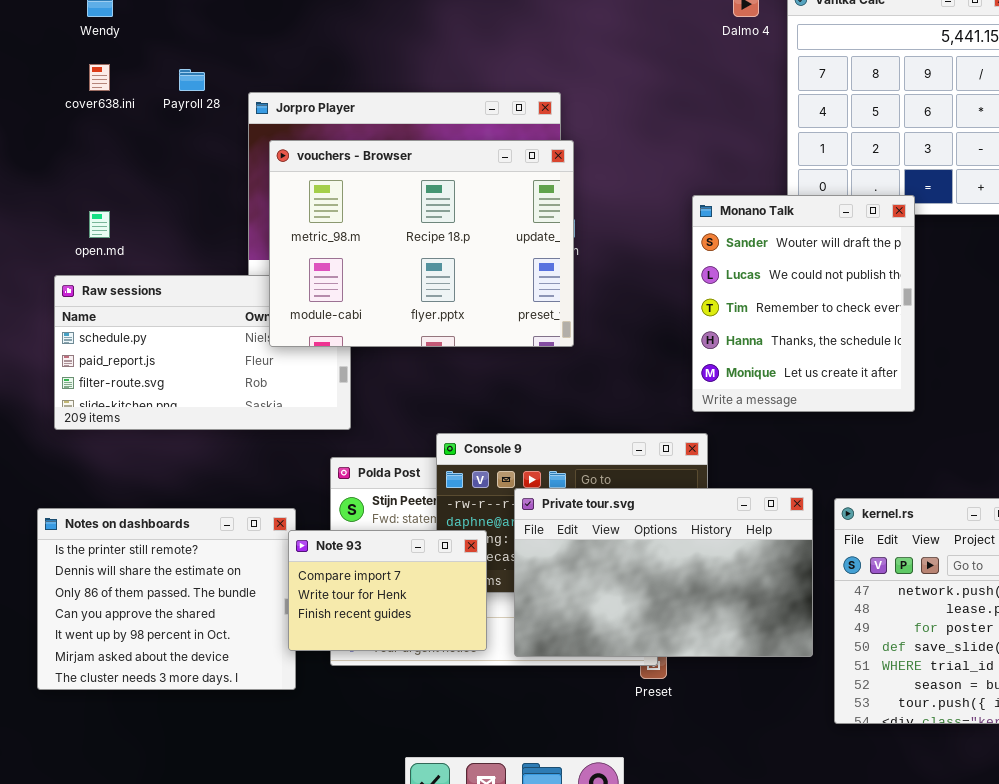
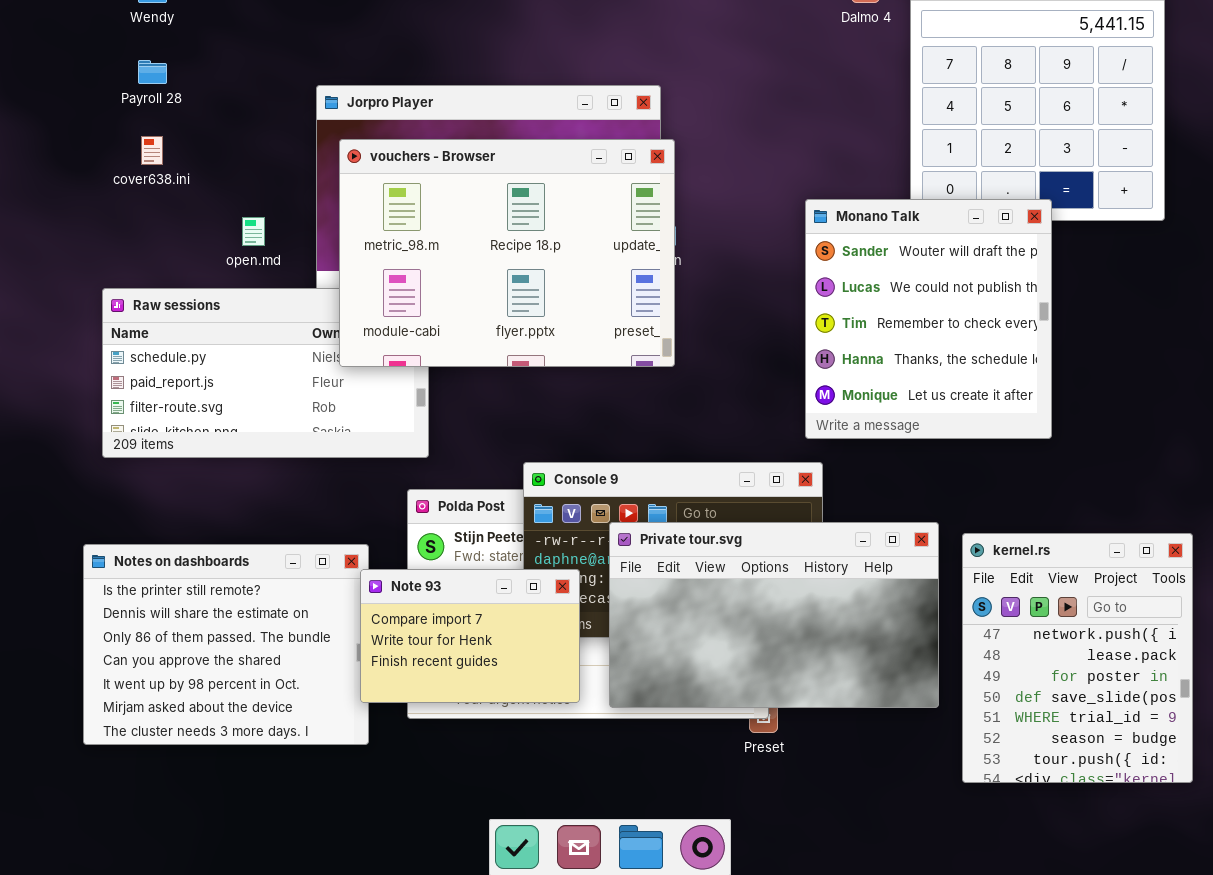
cover638.ini: [89,64,110,91] -> [141,136,163,165], moved
Payroll 28: [179,69,205,91] -> [138,60,167,84], moved
open.md: [89,211,110,238] -> [242,217,265,246], moved

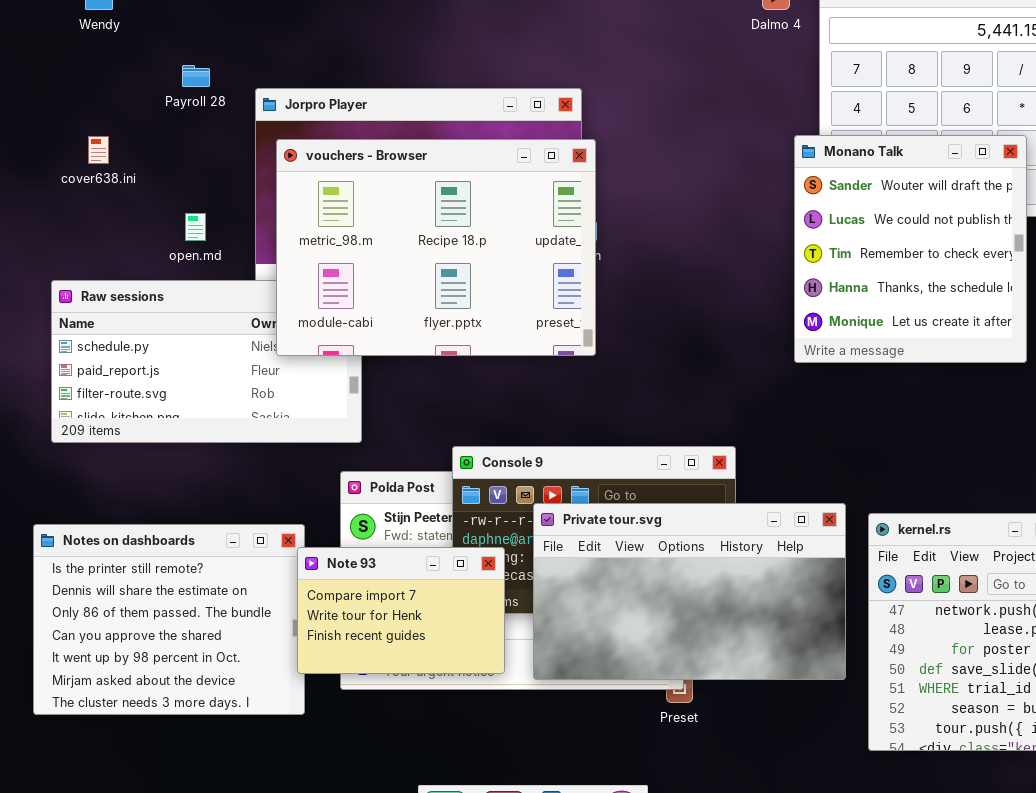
Payroll 28: [138,60,167,84] -> [182,65,210,87], moved
Monano Talk: [805,199,1052,439] -> [794,135,1027,363], moved

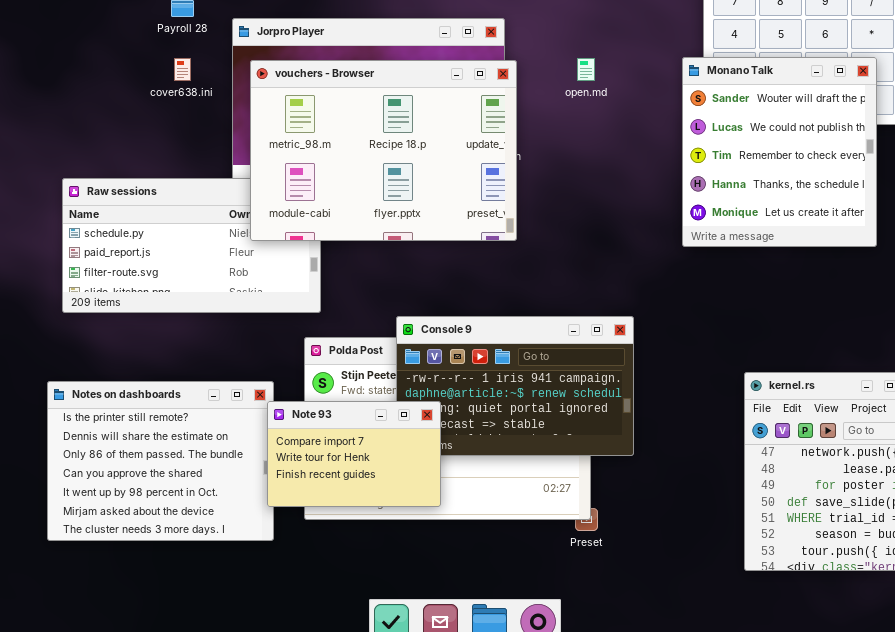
cover638.ini: [88,136,109,164] -> [174,58,191,81], moved
open.md: [185,213,206,241] -> [577,58,595,81], moved
Private tour.svg: [533,503,846,680] -> none, closed

